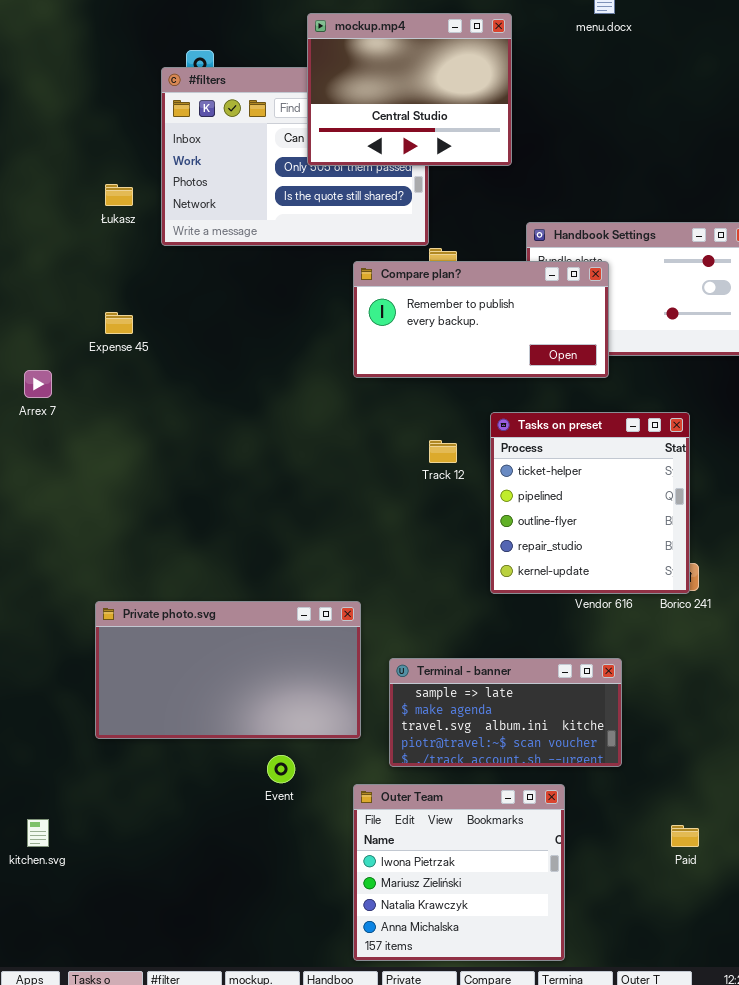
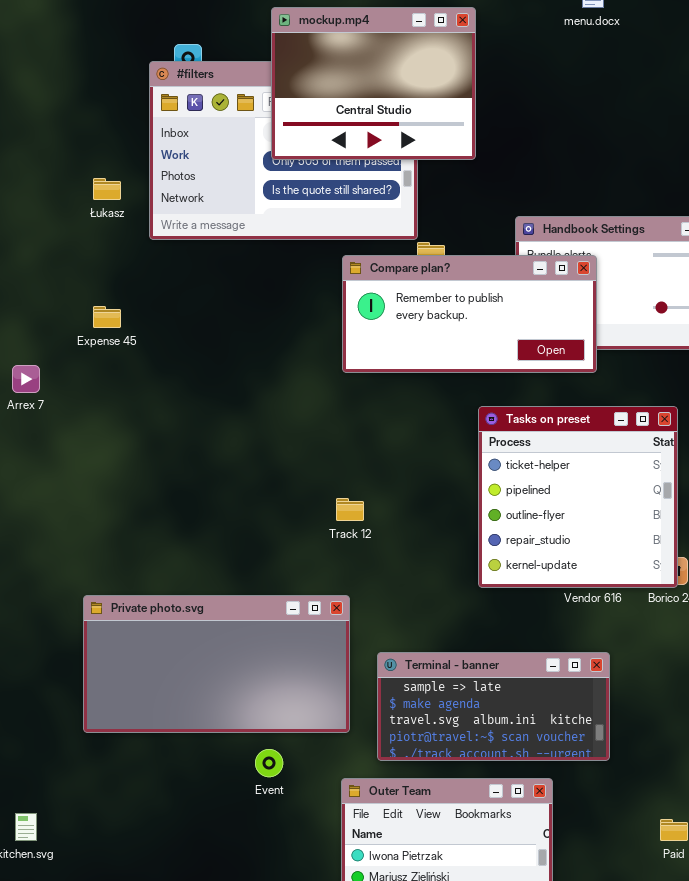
mockup.mp4: [307,13,512,166] -> [271,7,476,160], moved
Track 12: [429,440,457,463] -> [336,498,364,521], moved

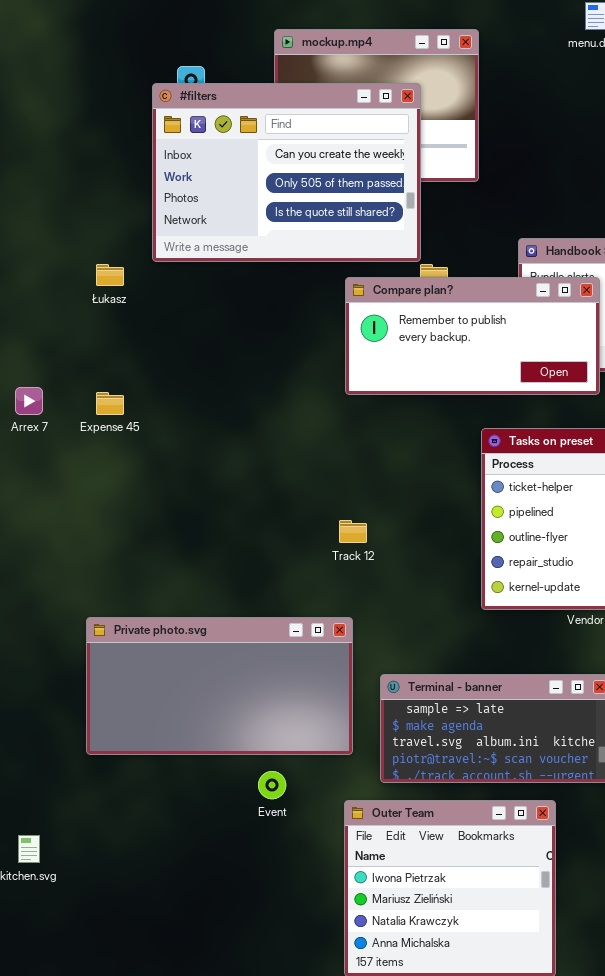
#filters: [149,61,418,240] -> [152,83,421,262], raised
Łukasz: [93,178,121,200] -> [96,264,124,286], moved
Expense 45: [93,306,121,328] -> [96,392,124,415], moved

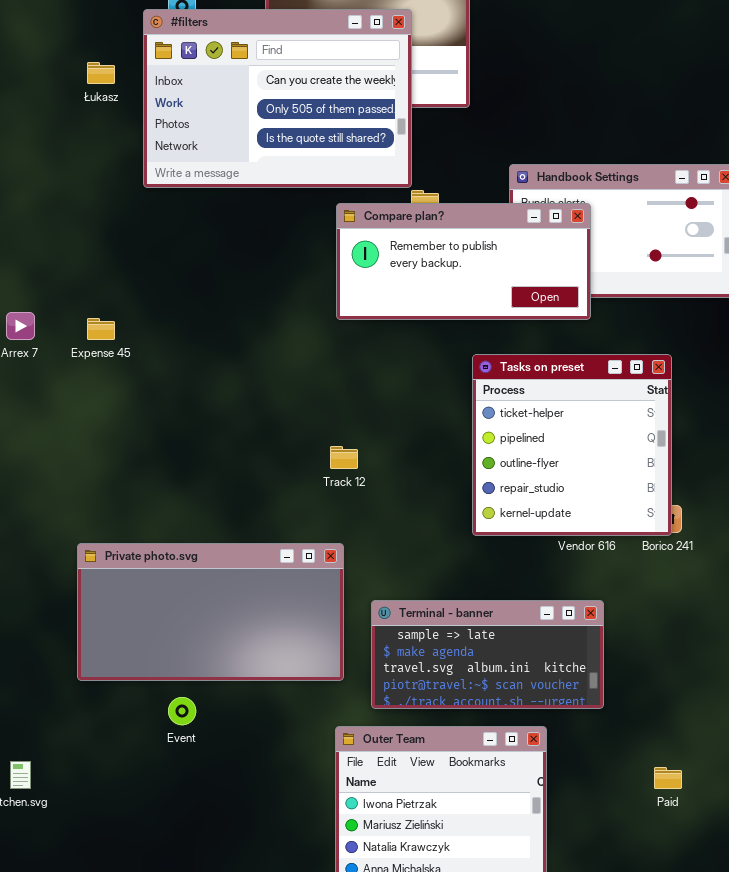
Łukasz: [96,264,124,286] -> [87,62,115,84], moved
Event: [258,771,286,799] -> [168,697,196,725], moved

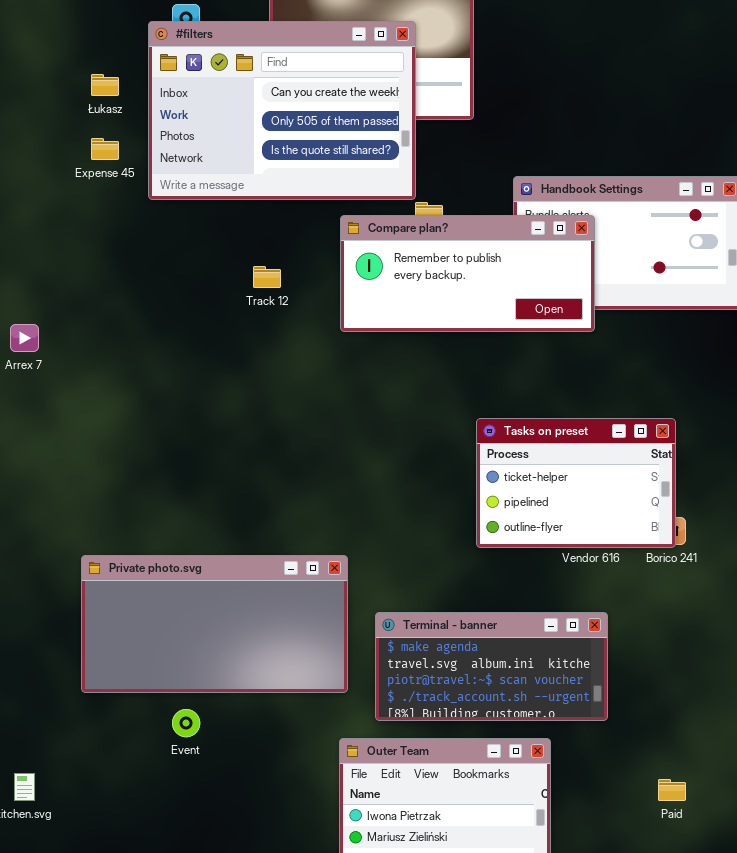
Expense 45: [87,318,115,340] -> [91,138,119,160], moved
Tasks on preset: [472,354,672,536] -> [476,418,676,548], resized
Track 12: [330,446,358,469] -> [253,266,281,288], moved
Terminal - banner: [371,600,604,709] -> [375,612,608,721], scrolled down 1 row

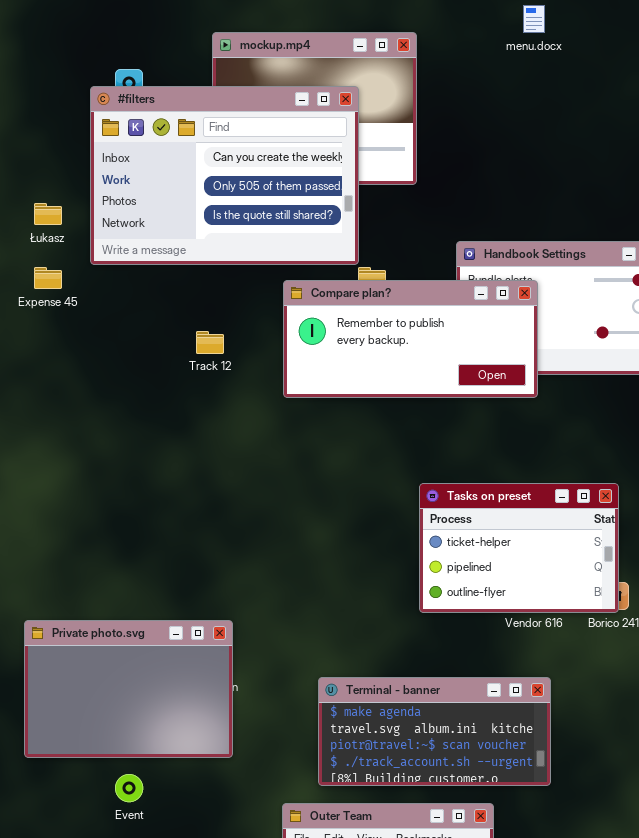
Łukasz: [91,74,119,96] -> [34,203,62,225], moved
Expense 45: [91,138,119,160] -> [34,267,62,289], moved
Private photo.svg: [81,555,348,693] -> [24,620,233,758], resized

